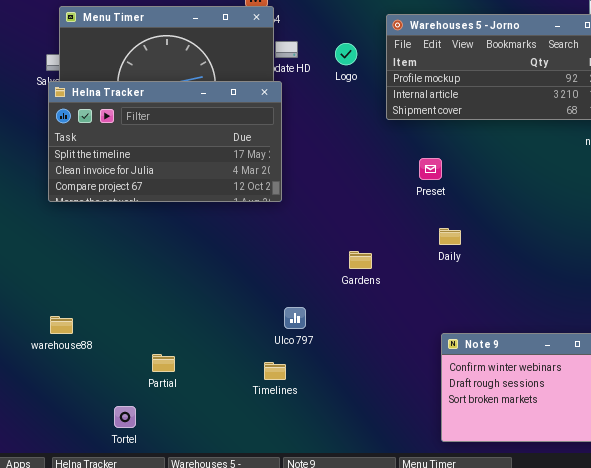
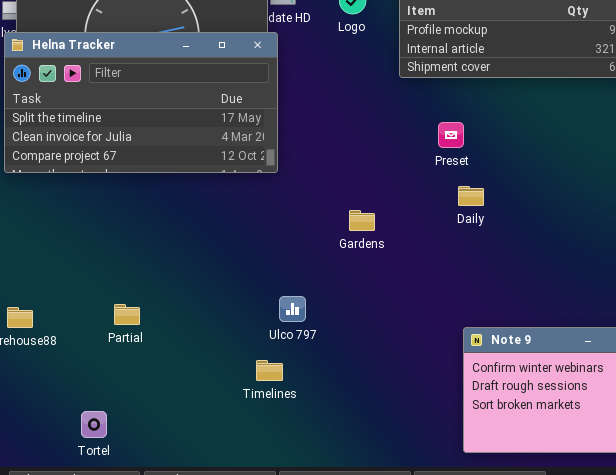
Daily: [439,228,461,245] -> [458,186,484,206], moved
Gardens: [349,251,372,269] -> [349,210,375,231], moved
Partial: [152,354,175,372] -> [114,304,140,325], moved

